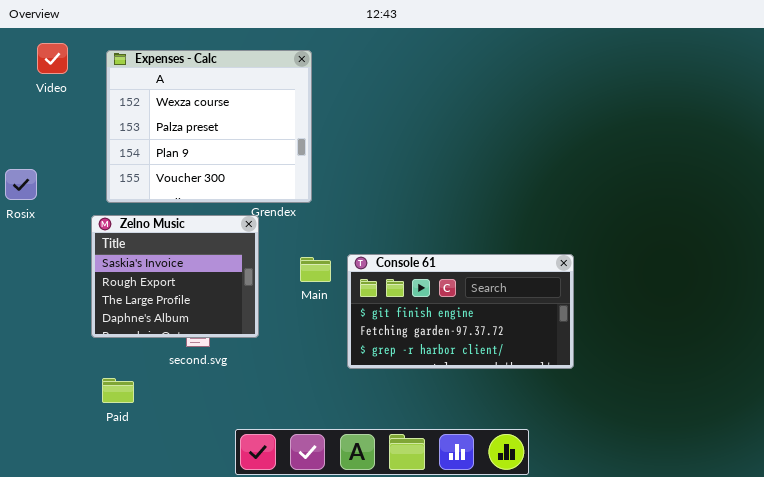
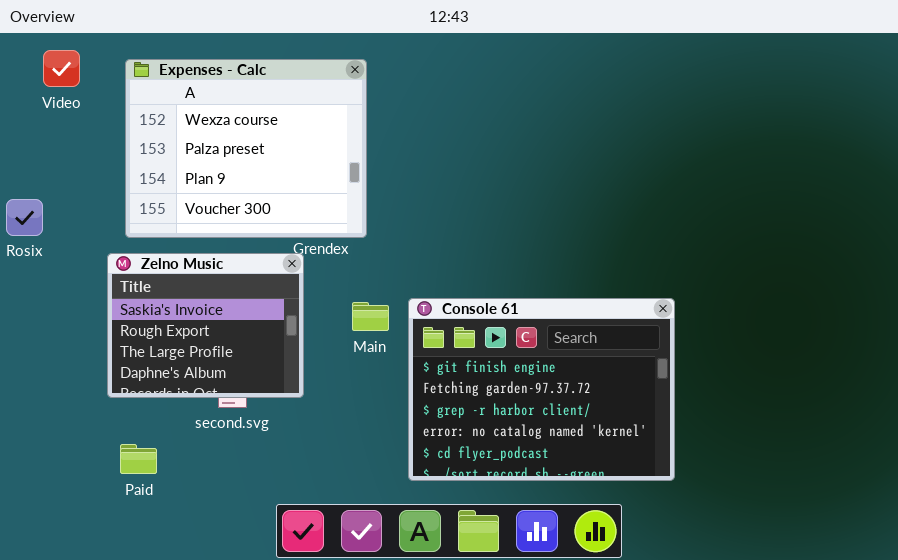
Console 61: [347,254,574,369] -> [408,298,675,481], resized

